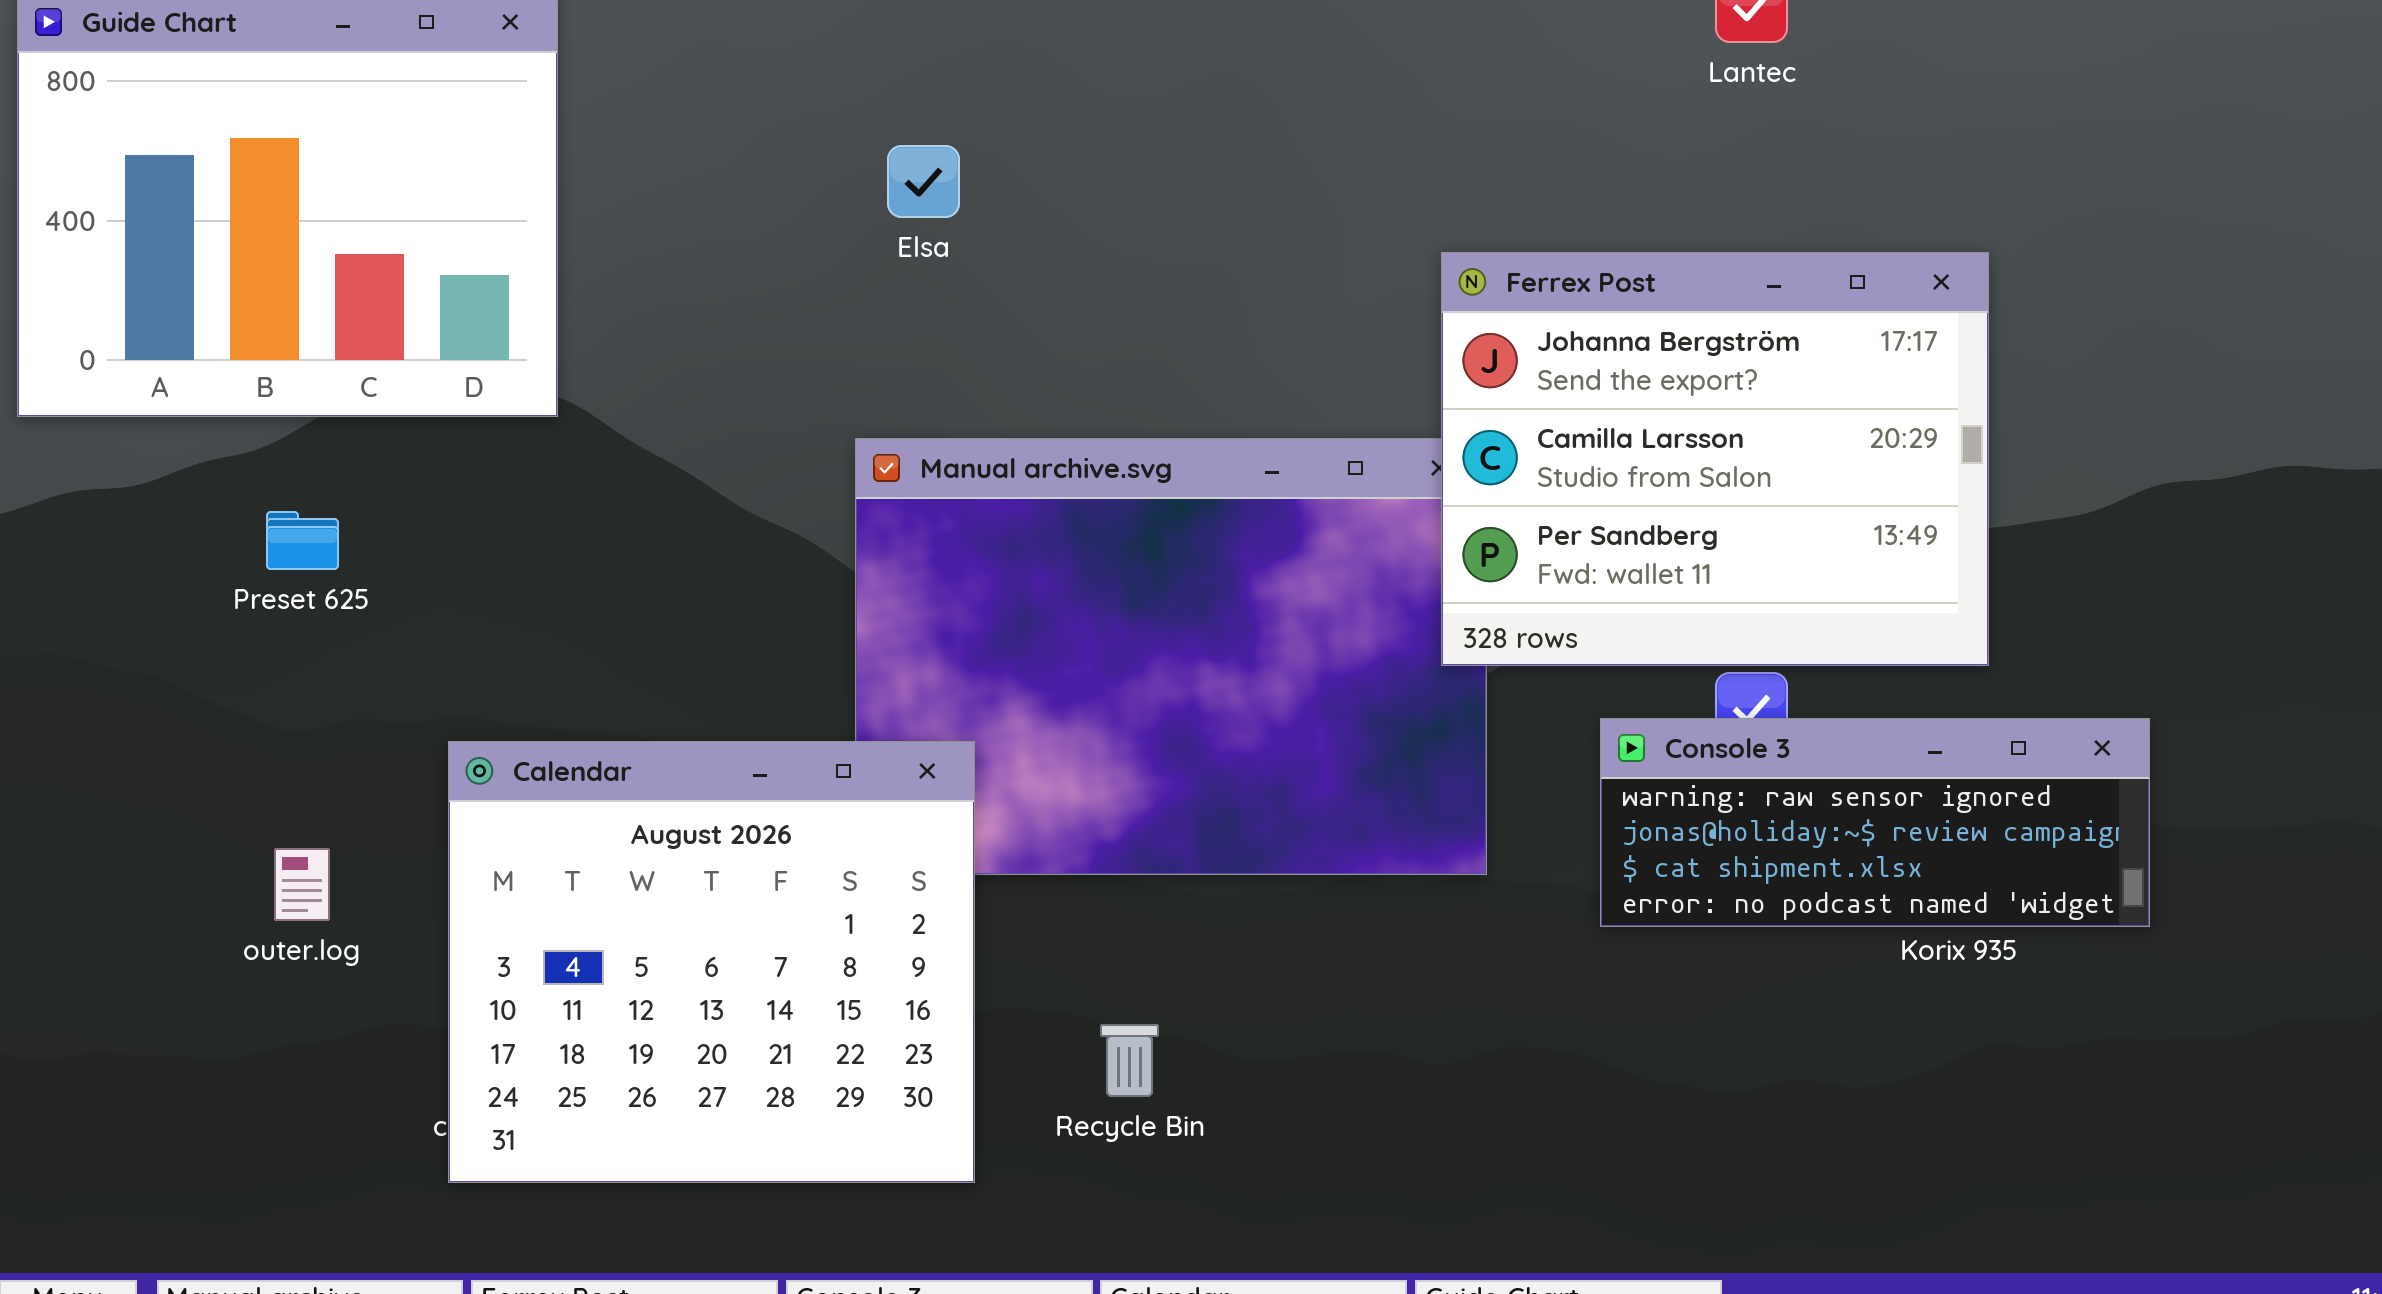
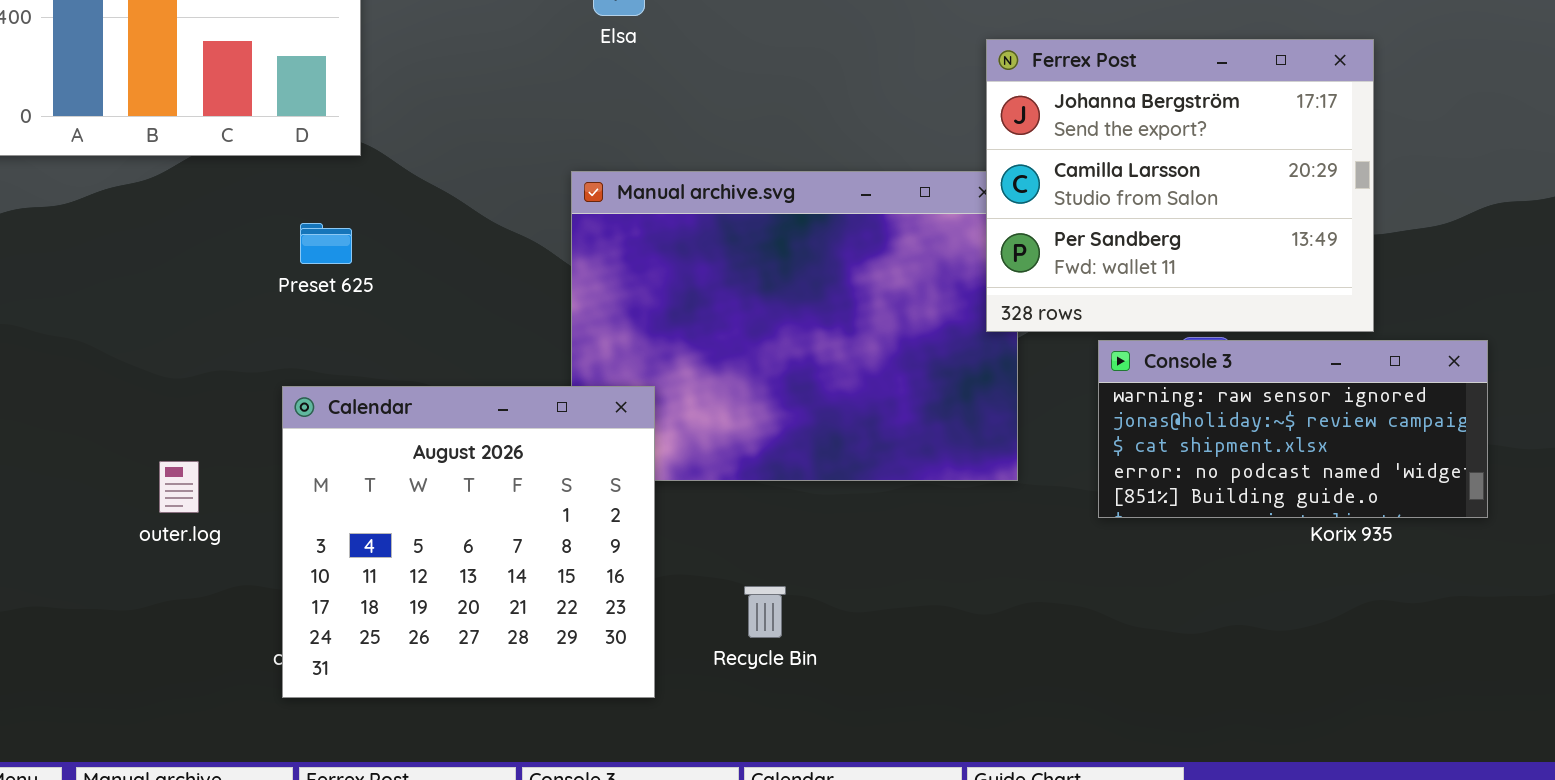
Preset 625: [266,511,339,570] -> [300,223,352,264], moved
Console 3: [1600,718,2150,927] -> [1098,340,1488,518], resized

